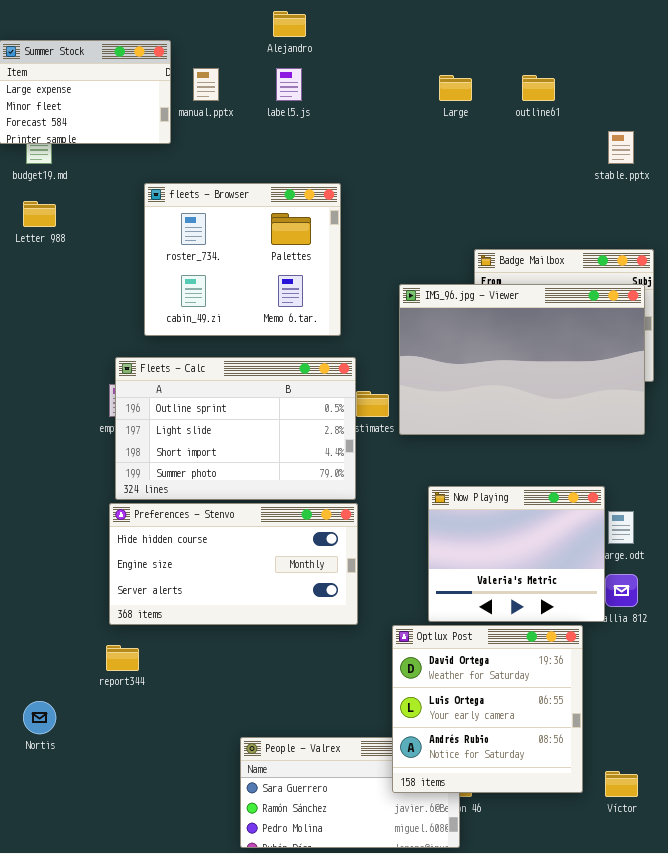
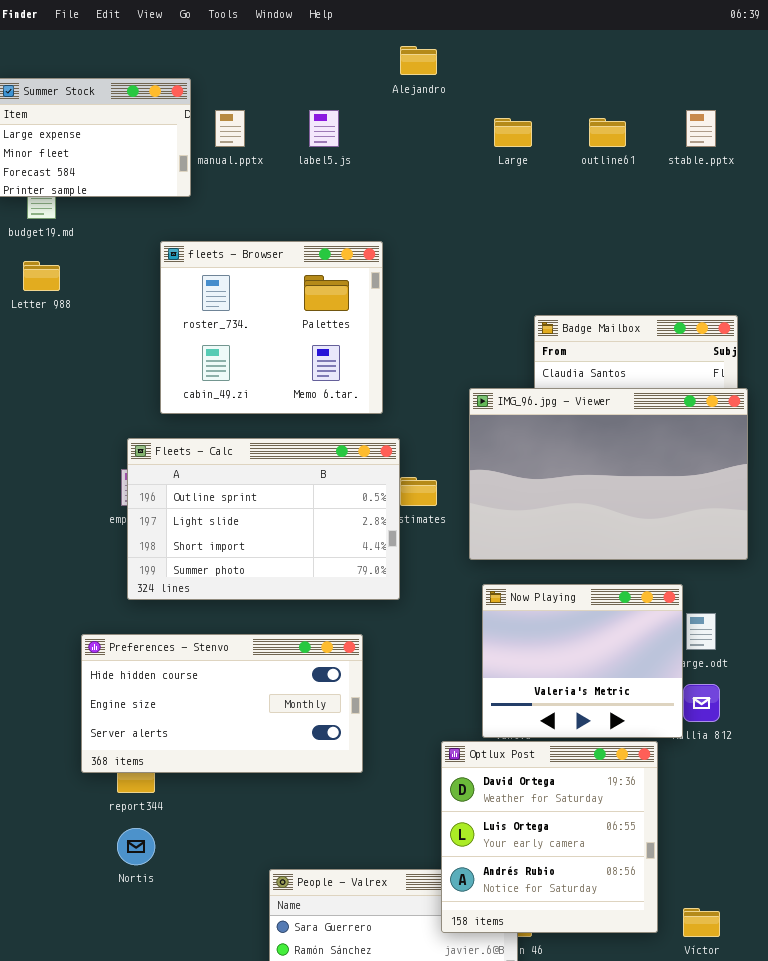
Alejandro: [273,11,306,37] -> [400,46,437,75], moved
stable.pptx: [608,131,634,164] -> [686,110,716,147], moved
IMG_96.jpg - Viewer: [399,284,645,435] -> [469,388,748,560], moved
Preferences - Stenvo: [109,503,358,625] -> [81,634,363,773], moved
Nortis: [23,701,56,734] -> [117,828,155,865], moved

